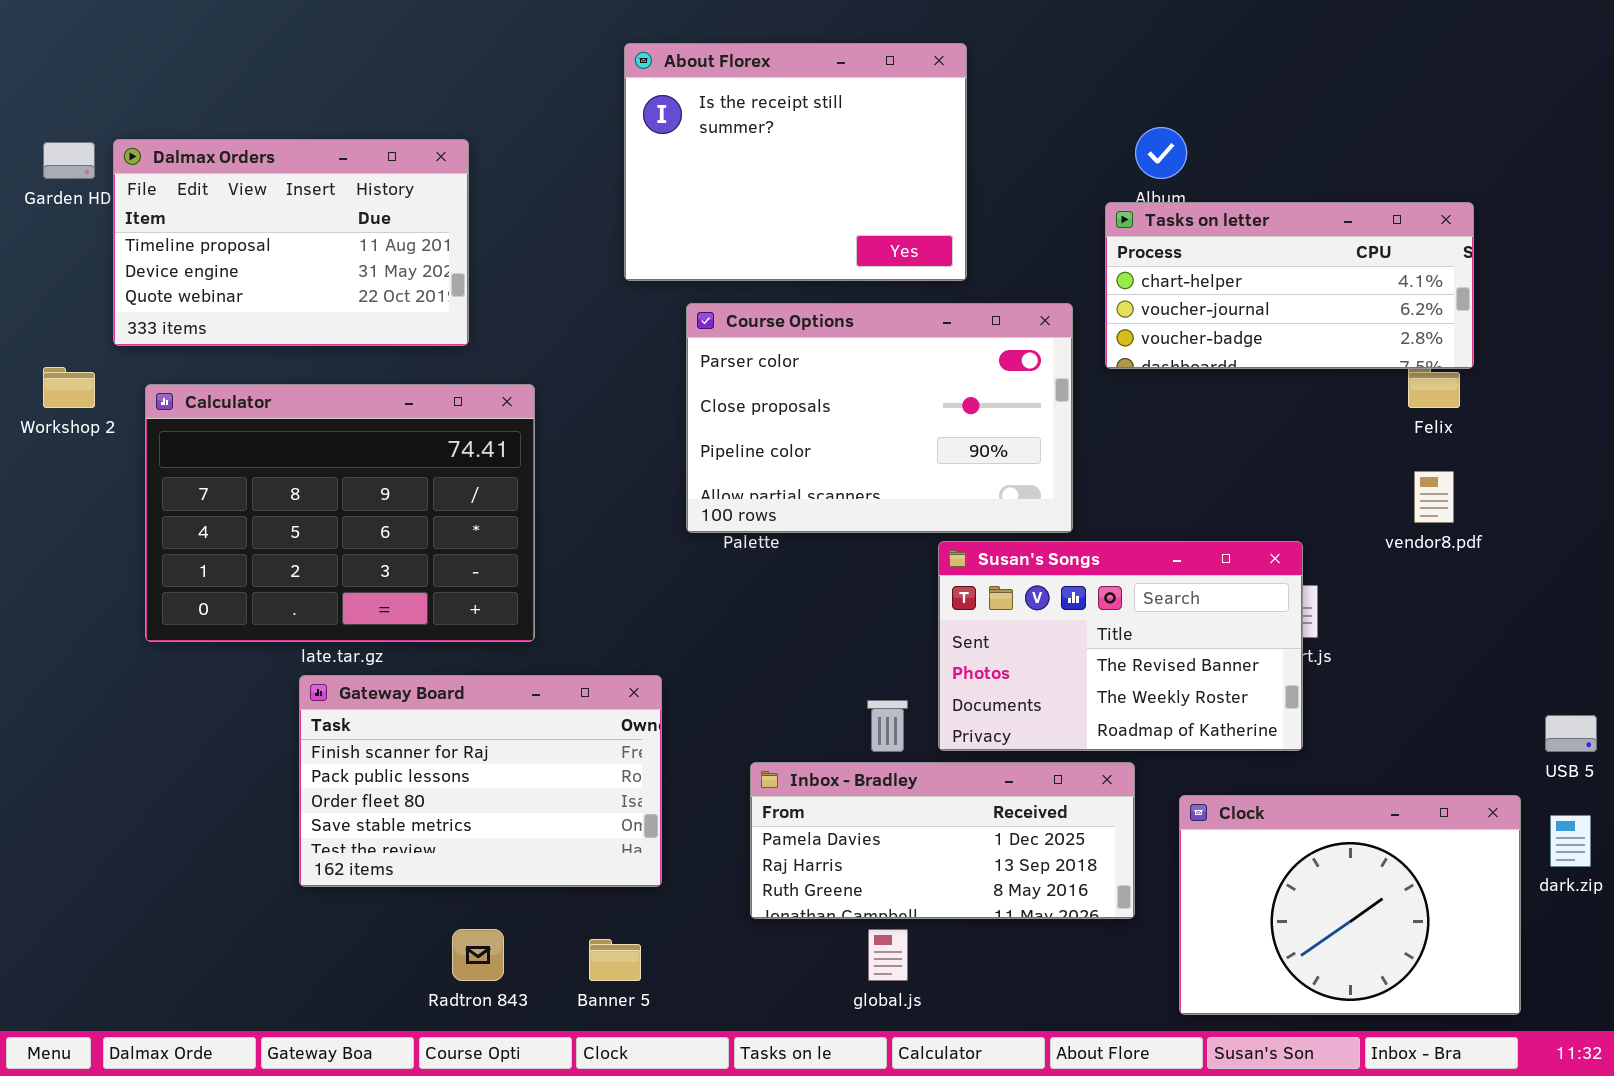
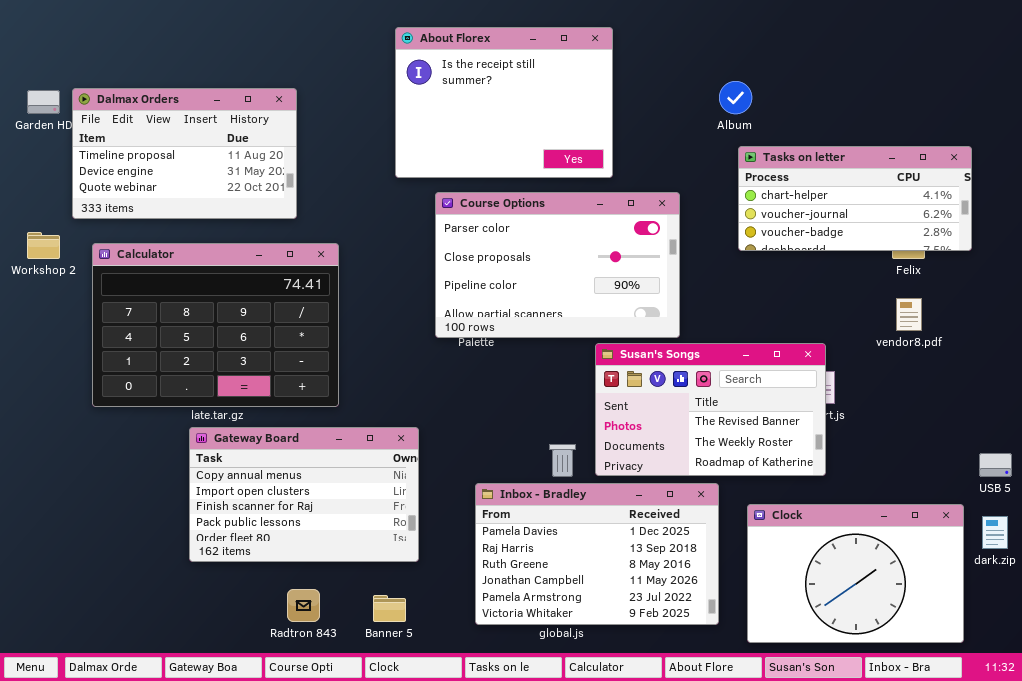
Tasks on letter: [1105,202,1474,369] -> [738,146,972,251], moved
Gateway Board: [299,675,662,887] -> [189,427,419,562], scrolled up 2 rows
Inbox - Bradley: [750,762,1135,919] -> [475,483,719,625], resized

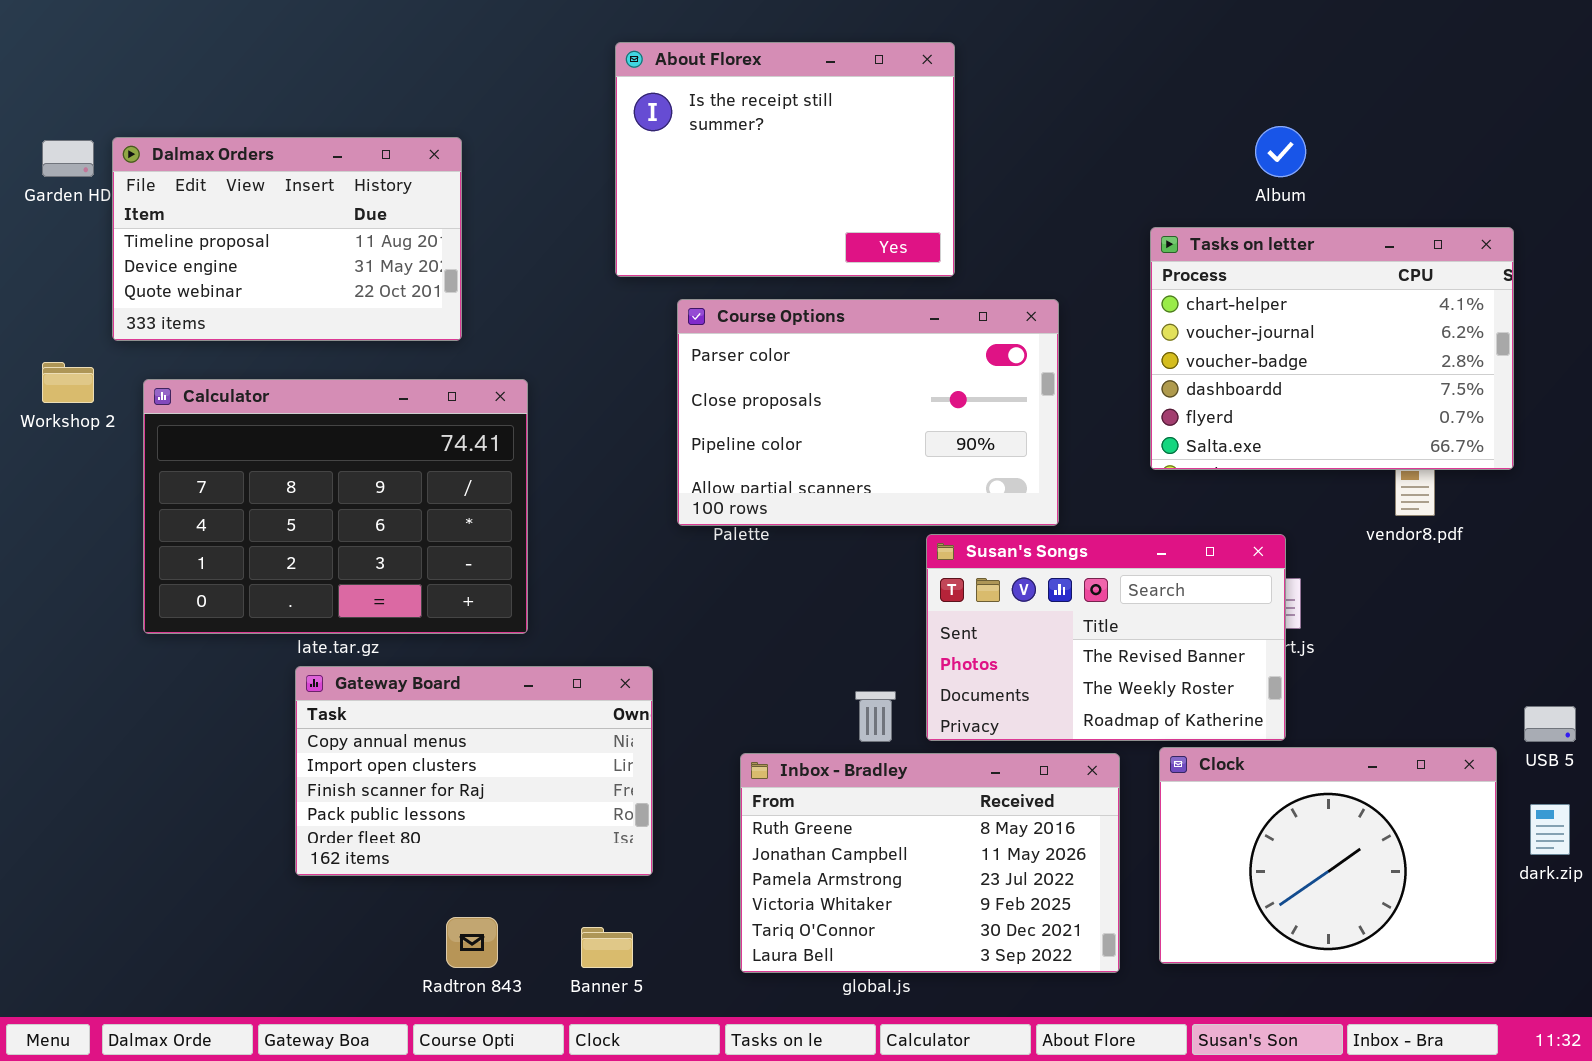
Album: [719,81,752,114] -> [1255,126,1306,177], moved
Tasks on letter: [738,146,972,251] -> [1150,227,1514,470], resized
Inbox - Bradley: [475,483,719,625] -> [740,753,1120,973], scrolled down 2 rows
Clock: [747,504,964,643] -> [1159,747,1497,964], moved

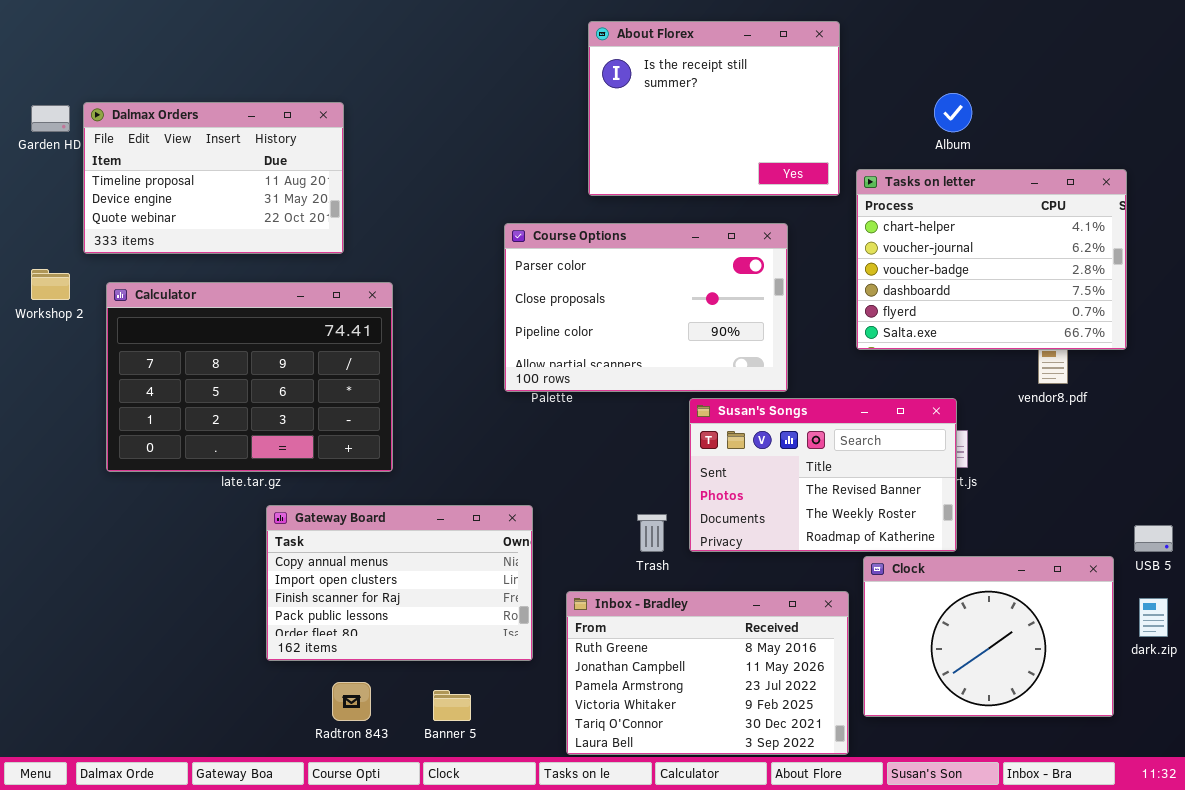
About Florex: [615,42,955,277] -> [588,21,840,196], moved
Gateway Board: [295,666,653,876] -> [266,505,533,661], moved
Inbox - Bradley: [740,753,1120,973] -> [566,591,849,755], moved

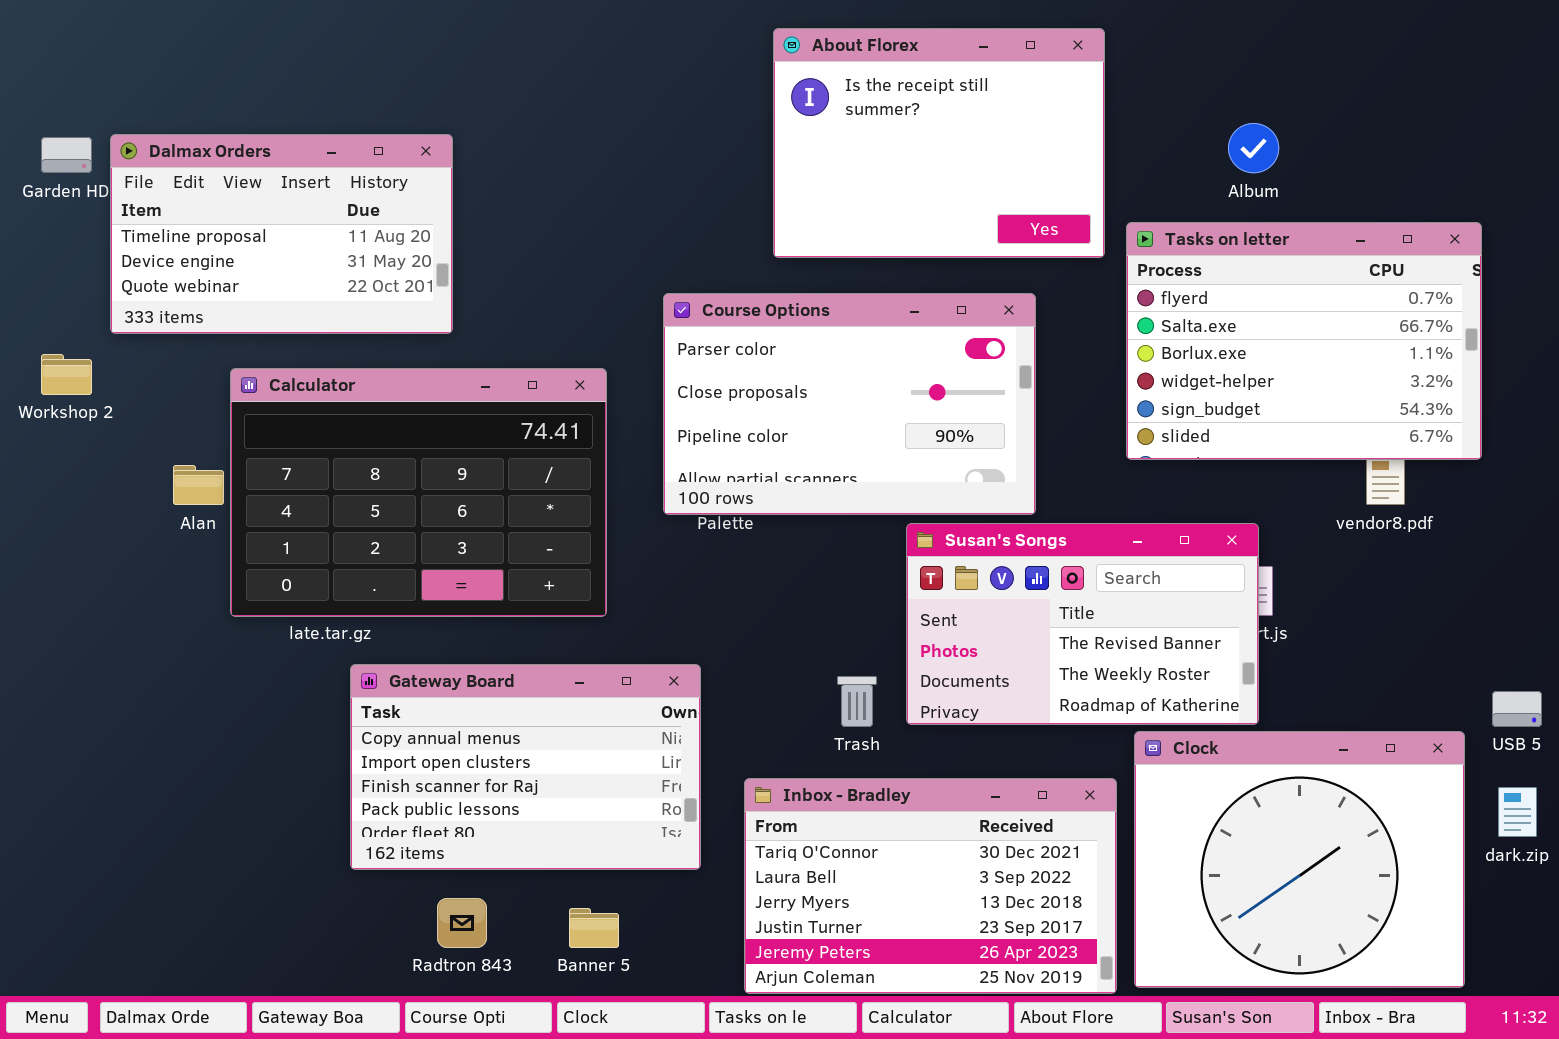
Tasks on letter: [856,169,1127,350] -> [1126,222,1482,460], scrolled down 4 rows
Calculator: [106,282,393,472] -> [230,368,607,617], moved
Clock: [863,556,1114,717] -> [1134,731,1465,988], resized
Inbox - Bradley: [566,591,849,755] -> [744,778,1117,994], scrolled down 4 rows

